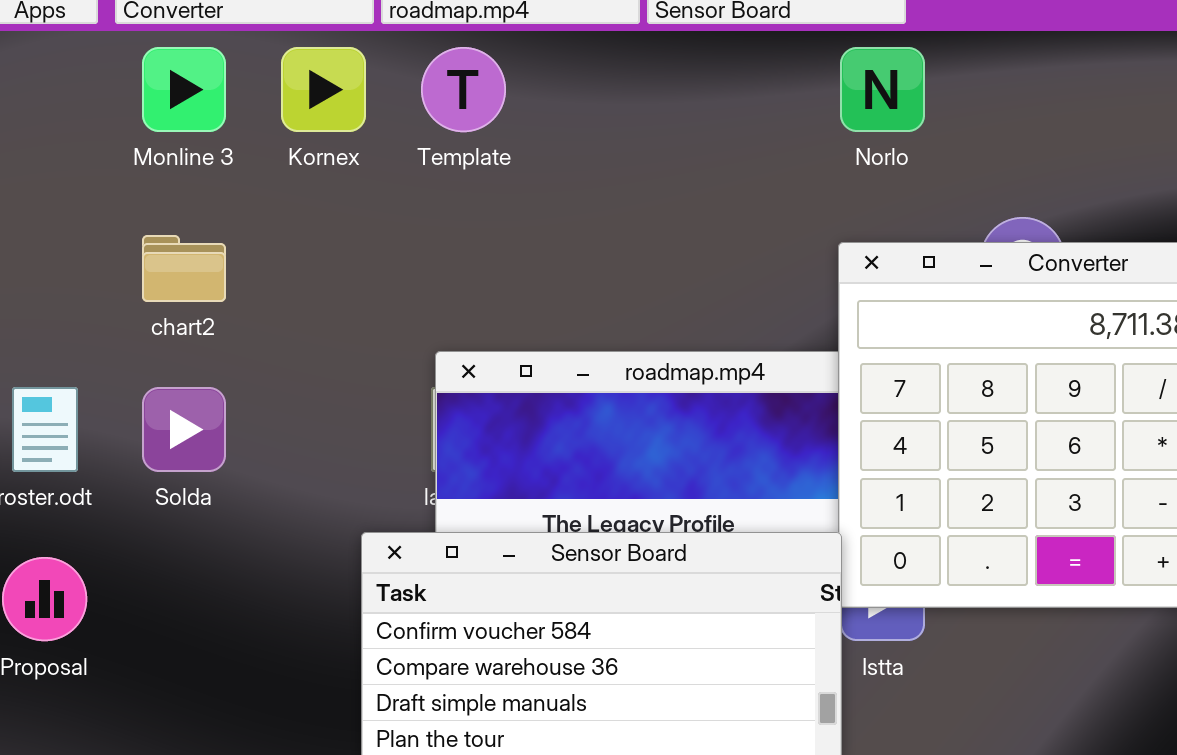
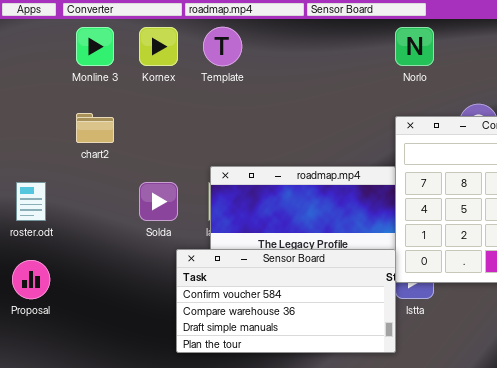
Solda: [142,387,226,472] -> [139,182,178,221], moved

